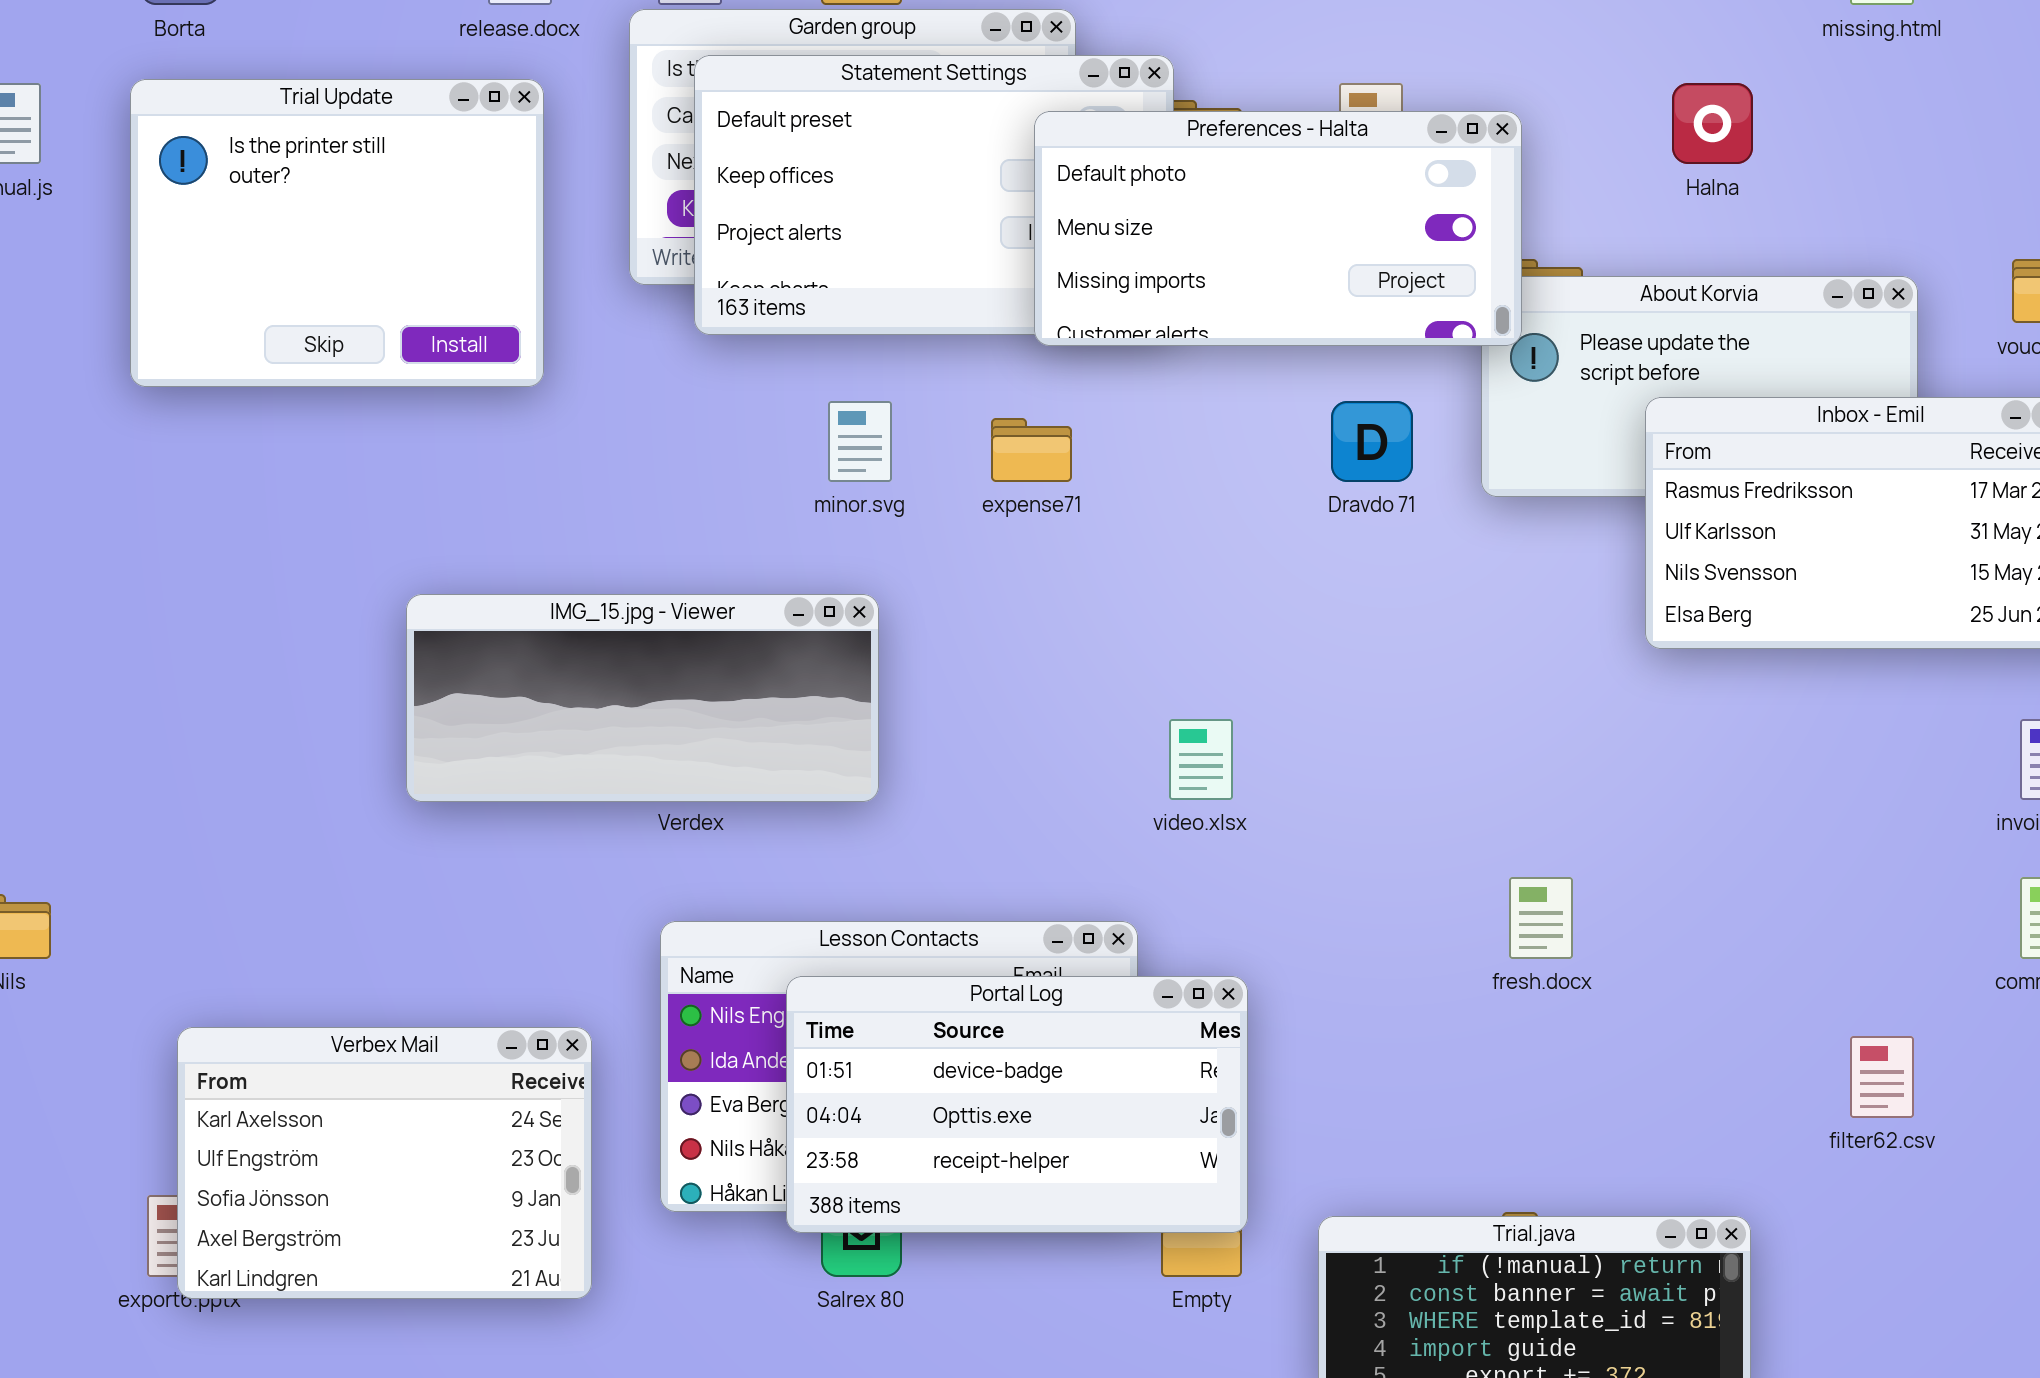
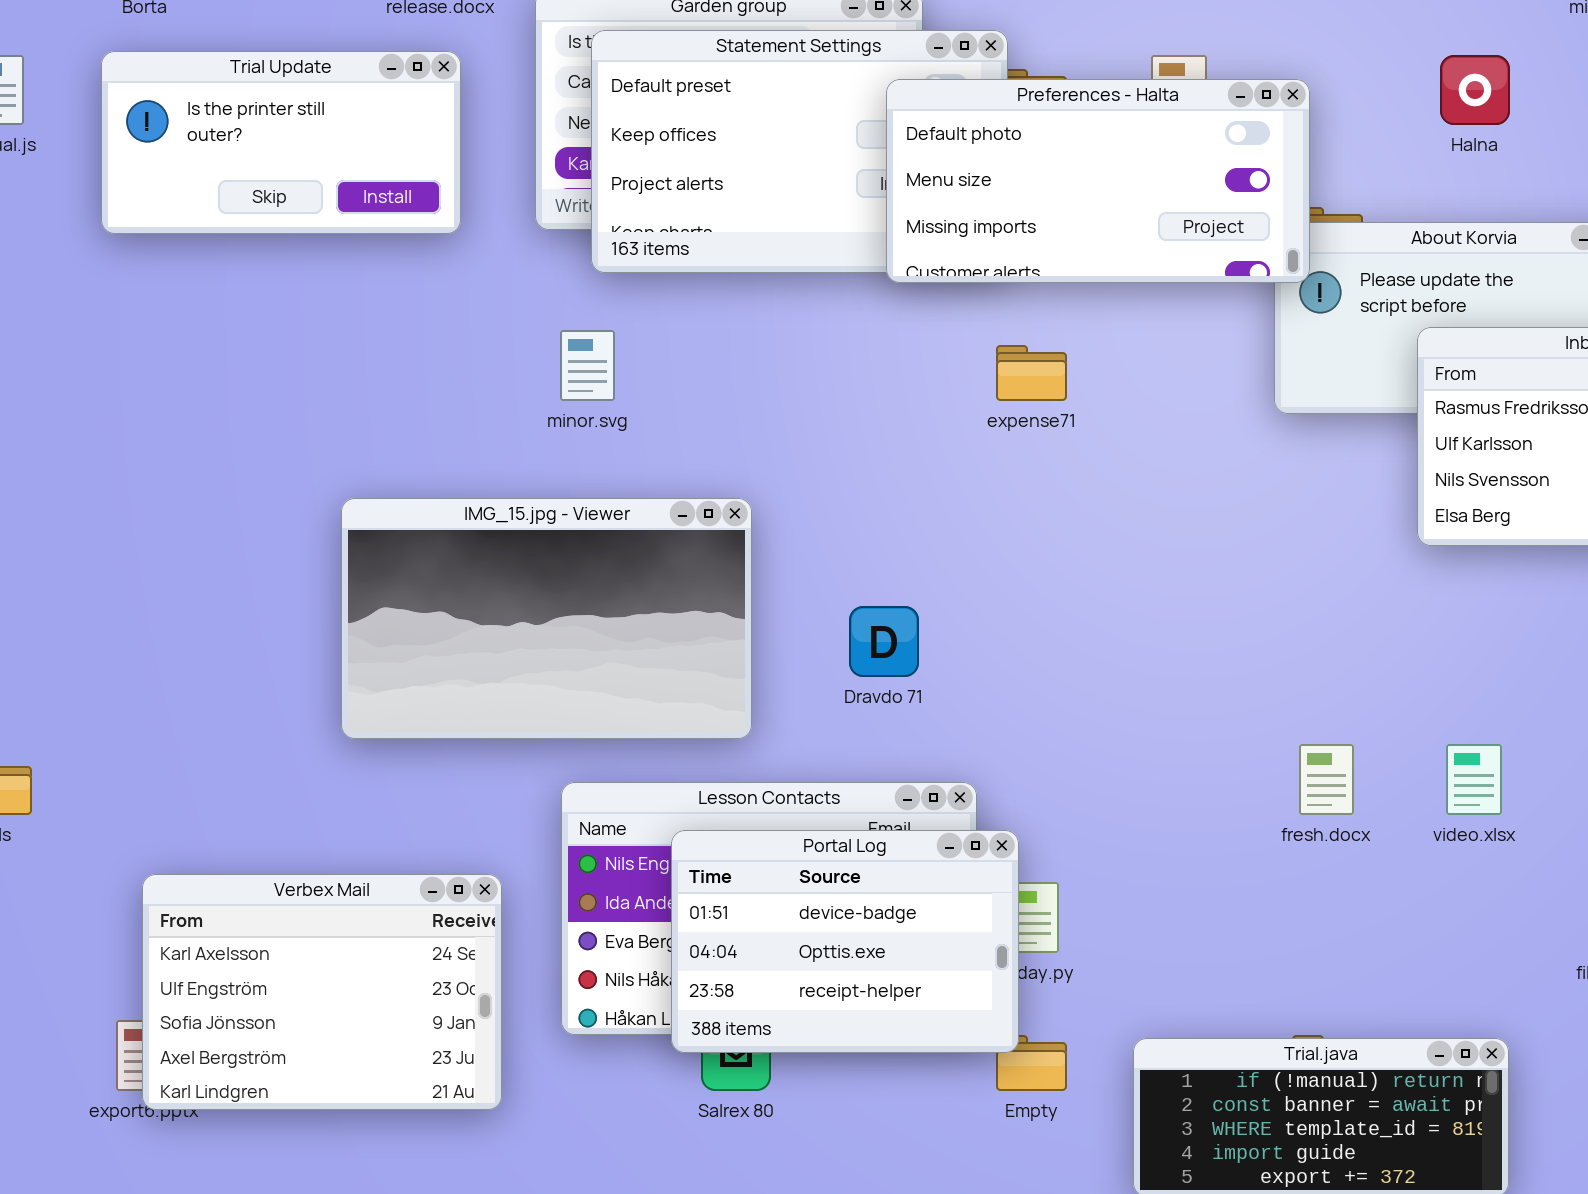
Trial Update: [130,79,544,387] -> [101,51,461,234], resized
minor.svg: [828,401,892,482] -> [560,330,615,401], moved
Dravdo 71: [1331,401,1413,482] -> [849,606,919,677], moved
expense71: [991,418,1072,482] -> [996,345,1067,401], moved
IMG_15.jpg - Viewer: [406,594,879,802] -> [341,498,752,739], resized
video.xlsx: [1169,719,1233,800] -> [1446,744,1502,815], moved
Portal Log: [786,976,1248,1233] -> [671,830,1019,1053], resized

